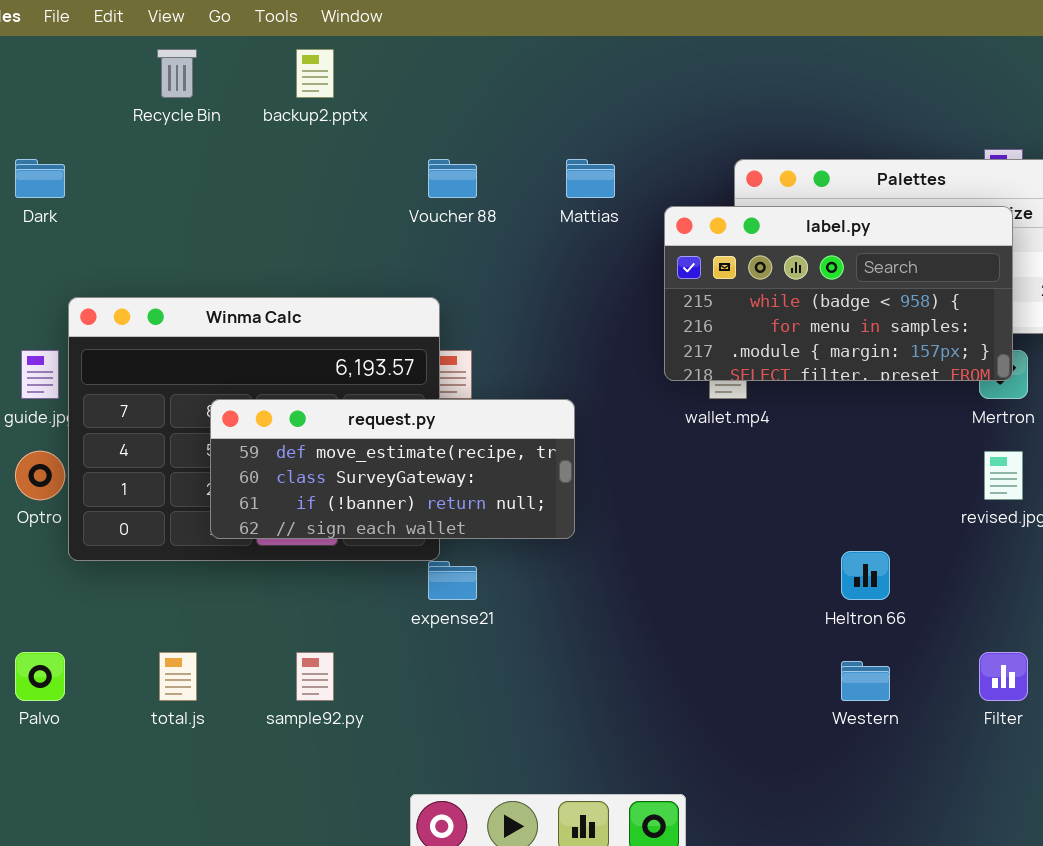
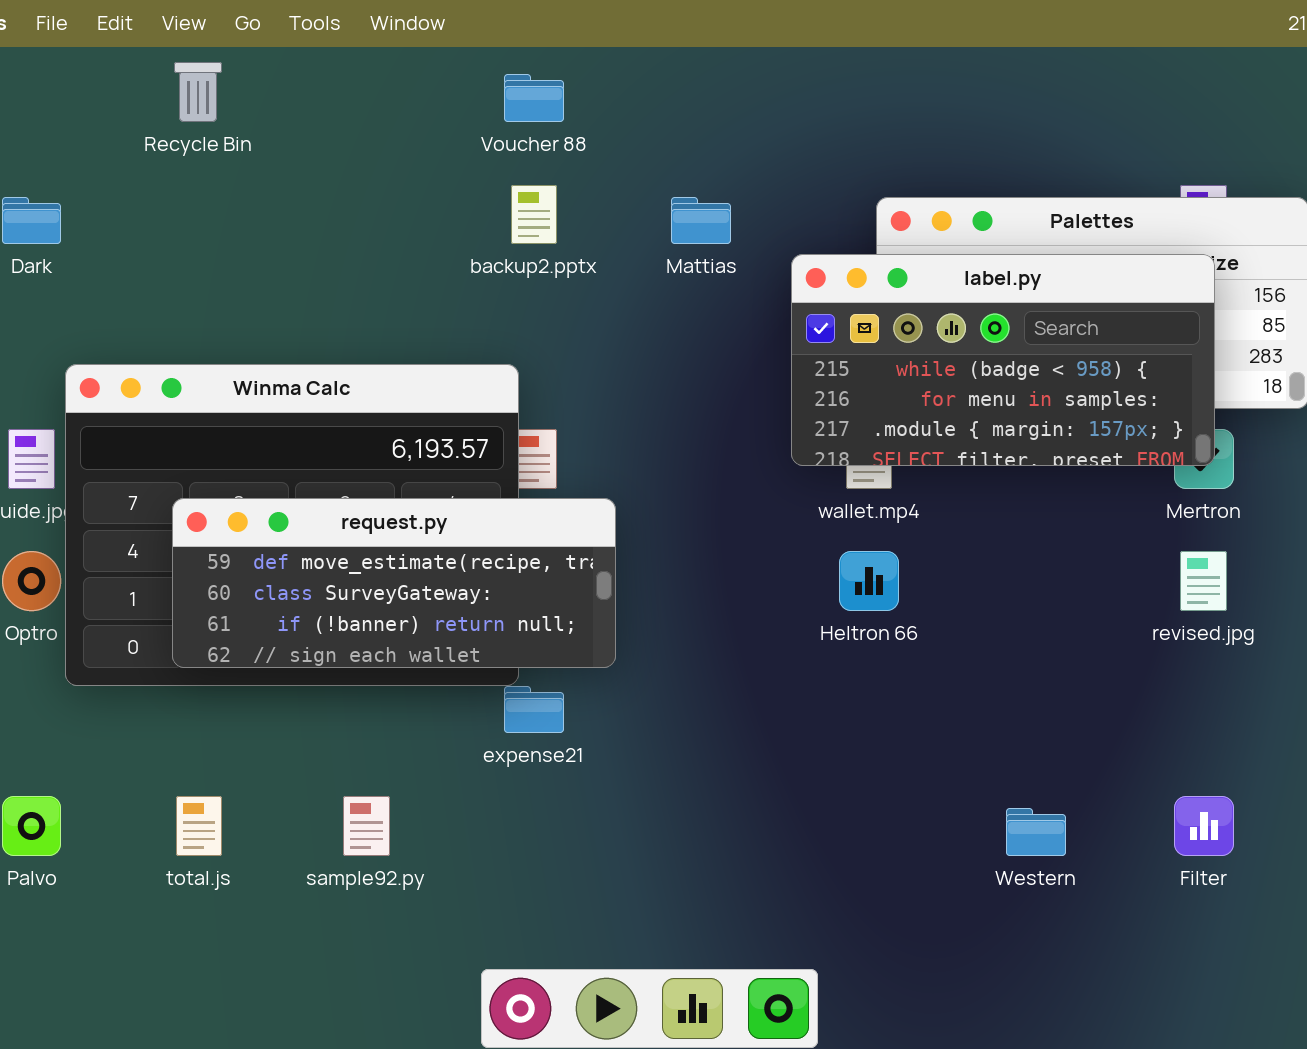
backup2.pptx: [296,49,334,98] -> [511,185,557,244], moved
Voucher 88: [428,159,477,198] -> [504,74,564,122], moved
request.py: [210,399,575,539] -> [172,498,616,668], moved
Heltron 66: [841,551,890,600] -> [839,551,899,611], moved

